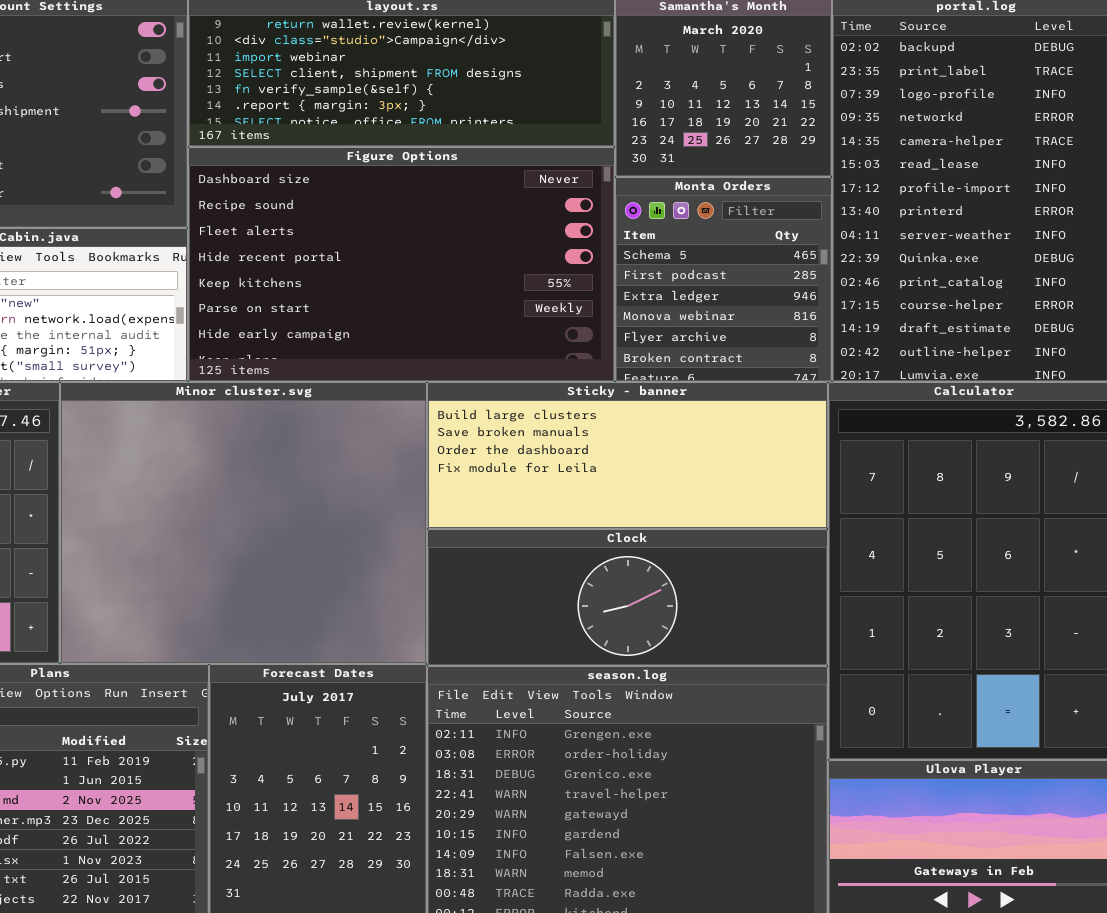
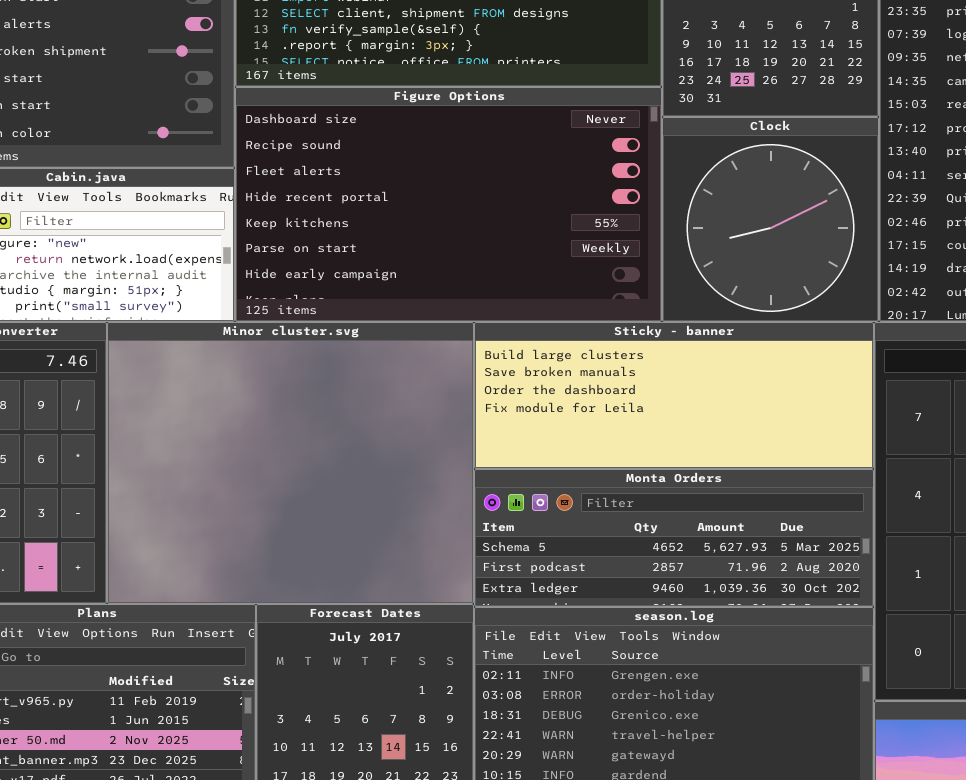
Monta Orders: [615,177,832,382] -> [474,469,874,607], moved, resized
Clock: [427,529,828,666] -> [662,117,879,322], moved, resized

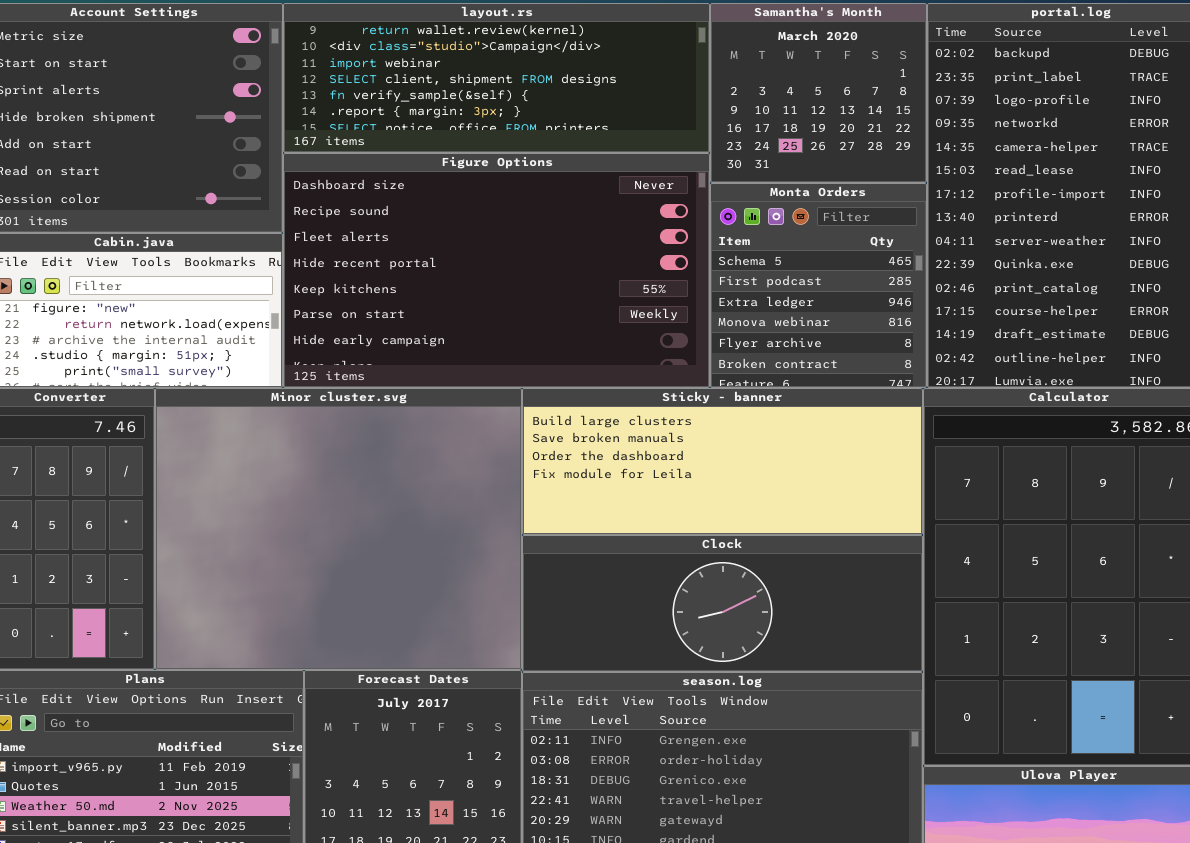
Clock: [662,117,879,322] -> [522,535,923,672], moved, resized
Monta Orders: [474,469,874,607] -> [710,183,927,388], moved, resized

